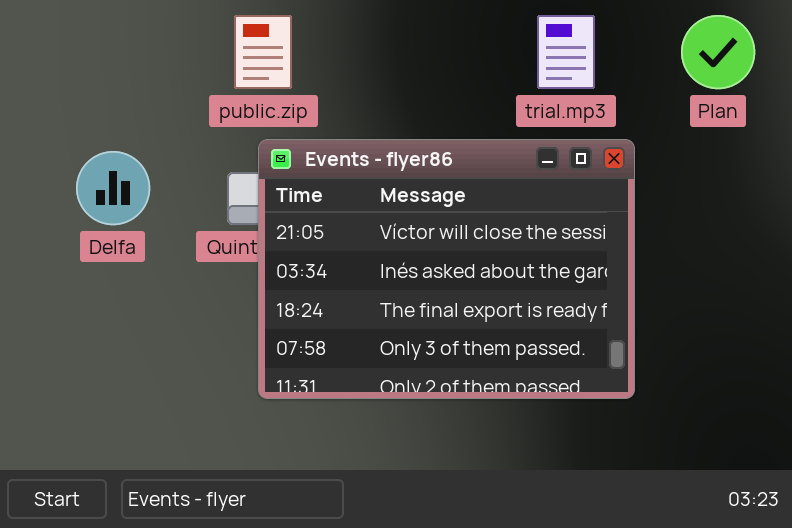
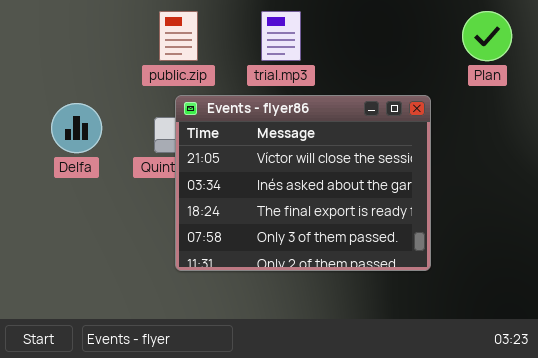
trial.mp3: [537,15,595,89] -> [261,11,301,61], moved

